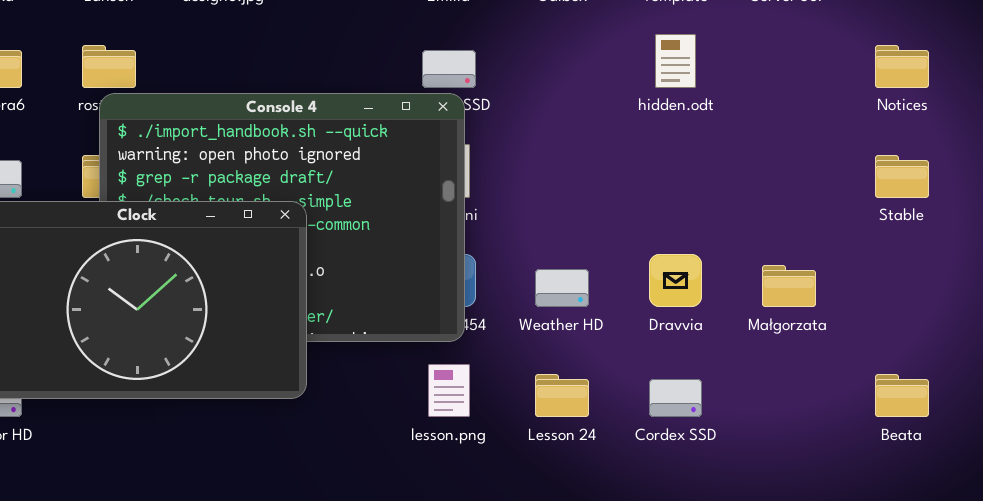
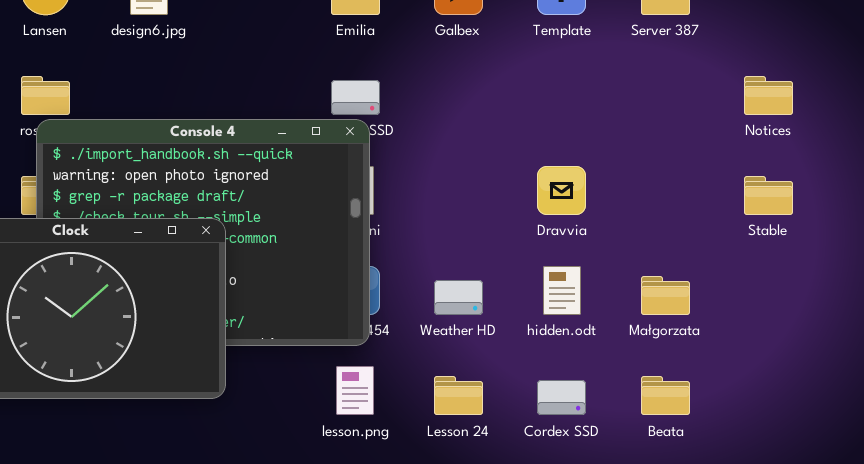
hidden.odt: [655,34,696,88] -> [543,266,581,315], moved
Dravvia: [649,254,702,307] -> [537,166,586,215], moved
Beata: [875,374,929,417] -> [641,376,690,415], moved

